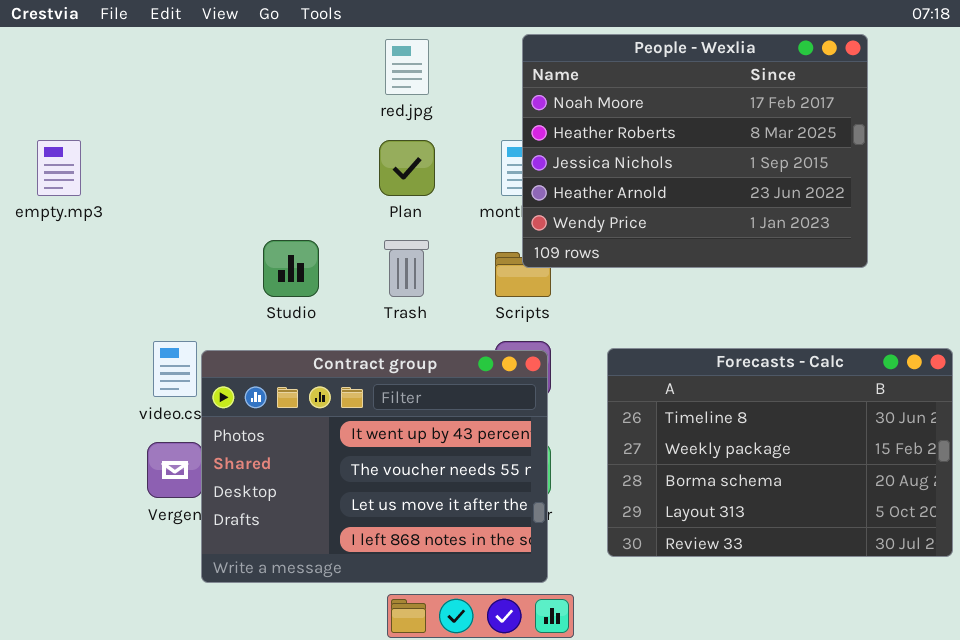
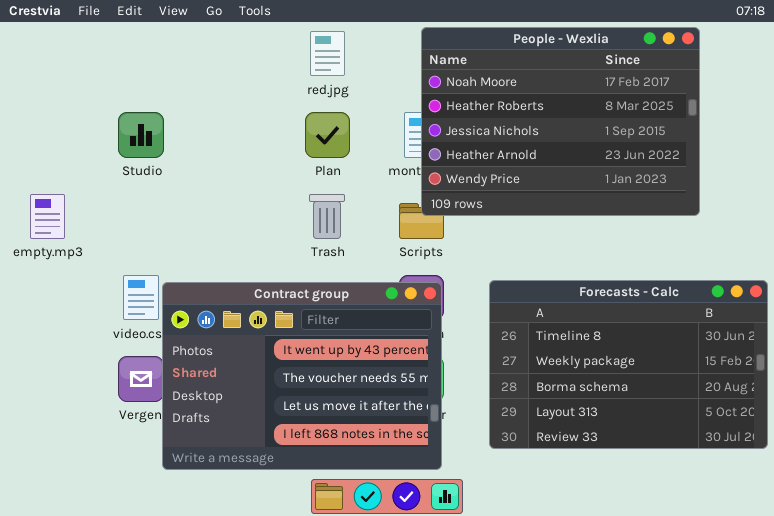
empty.mp3: [37,140,81,196] -> [30,194,65,239], moved
Studio: [263,240,319,297] -> [118,112,164,158], moved

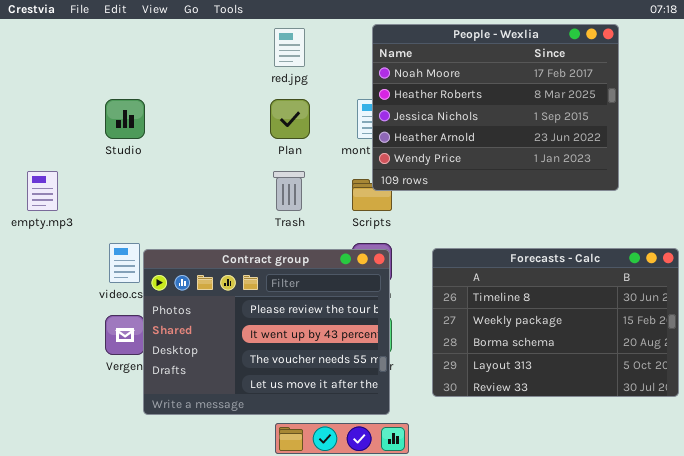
Contract group: [162,282,442,470] -> [143,249,390,415], scrolled up 1 row

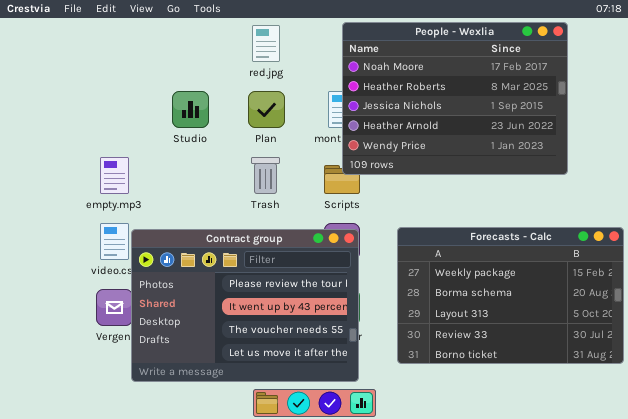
Studio: [105,99,145,139] -> [172,91,209,128], moved
empty.mp3: [27,171,58,211] -> [100,157,129,194], moved
Forecasts - Calc: [432,248,679,397] -> [397,227,624,364], scrolled down 1 row

